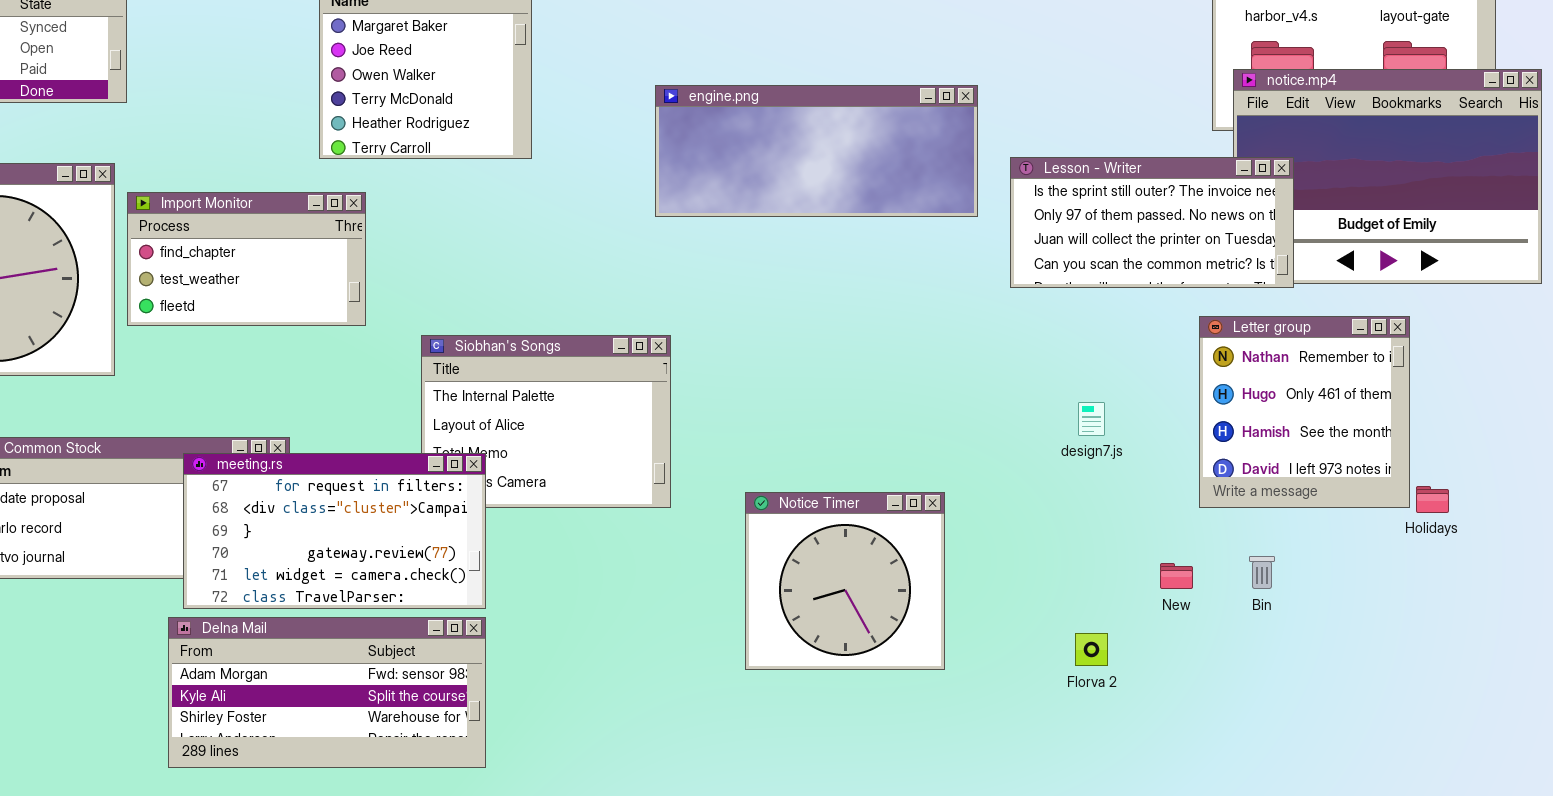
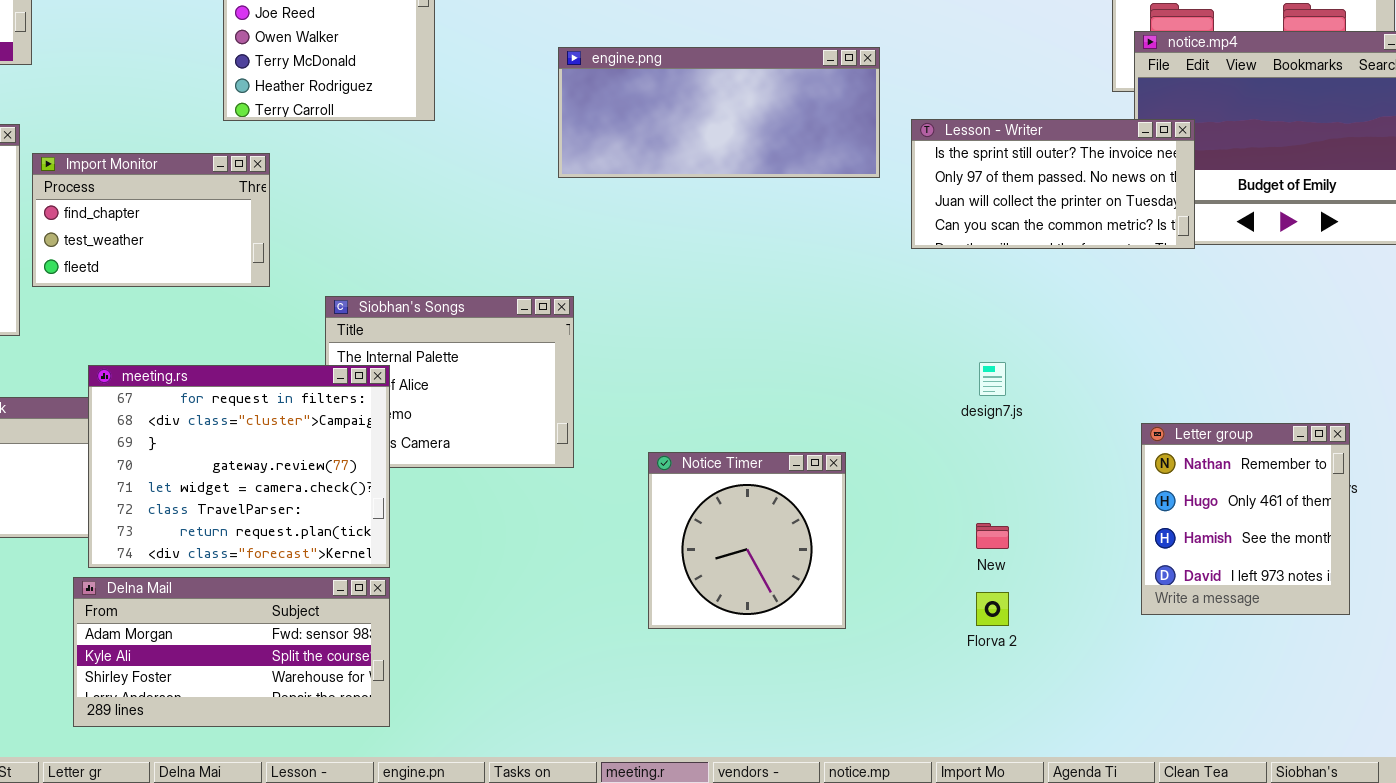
Letter group: [1199,316,1410,508] -> [1141,423,1350,615], moved
meeting.rs: [183,453,486,609] -> [88,365,390,568], resized
New: [1160,563,1193,589] -> [976,523,1009,549], moved

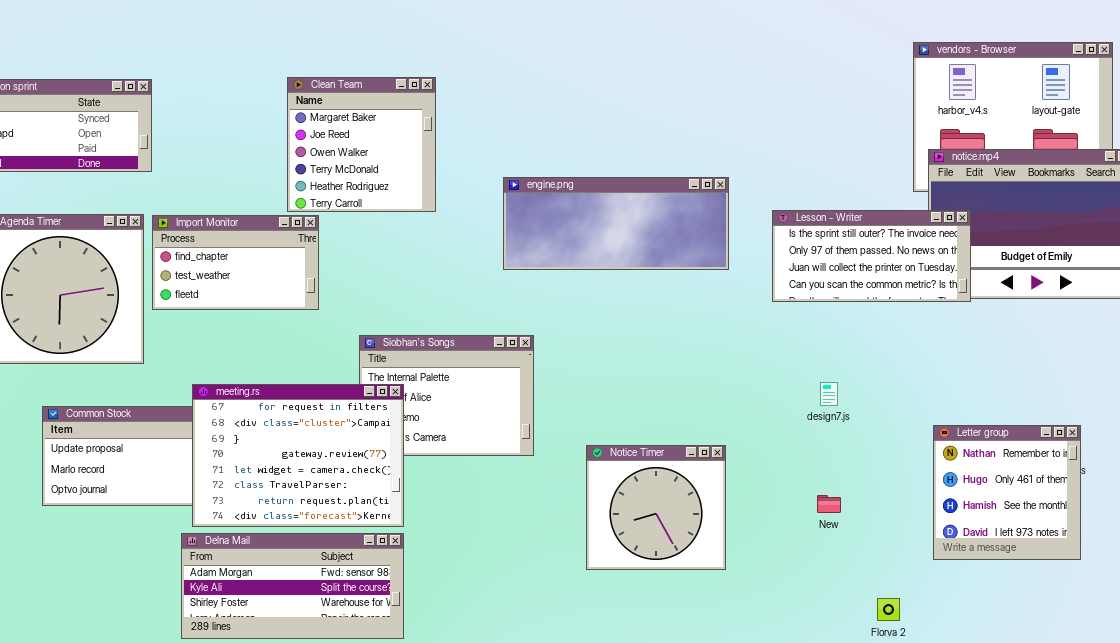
engine.png: [558,47,880,178] -> [503,177,729,270], moved
Import Monitor: [32,153,270,287] -> [152,215,319,310], moved
Florva 2: [976,592,1009,626] -> [877,598,900,621], moved

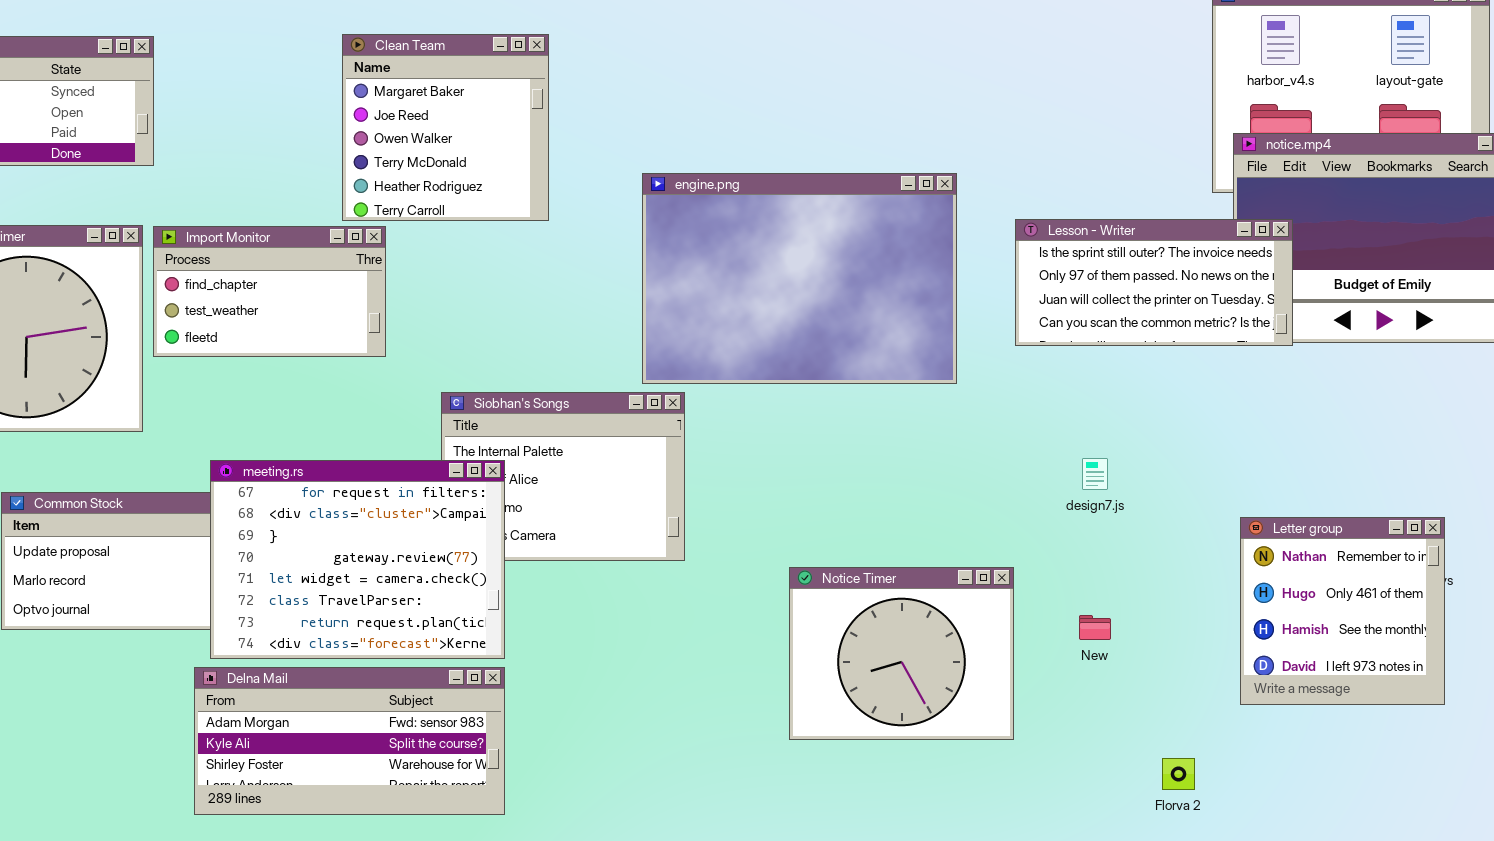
engine.png: [503,177,729,270] -> [642,173,957,384], resized
Notice Timer: [586,445,726,570] -> [789,567,1014,740], moved, resized

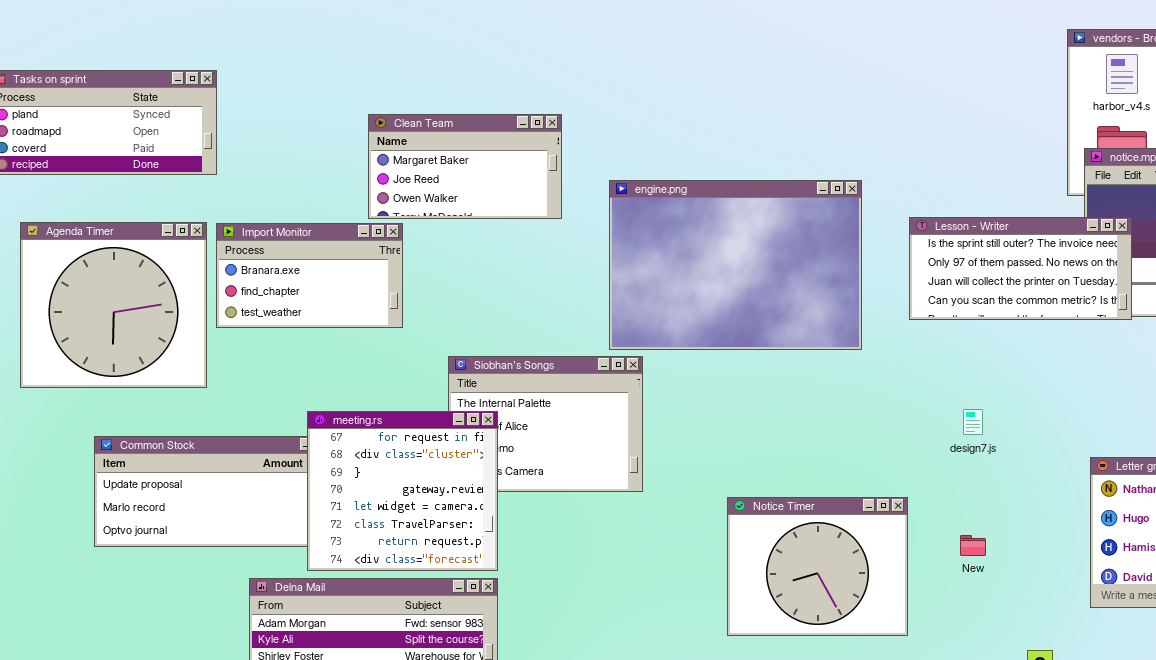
Clean Team: [342,34,549,221] -> [368,114,562,219], resized
Import Monitor: [153,226,386,357] -> [216,223,403,328], scrolled up 1 row
meeting.rs: [210,460,505,659] -> [307,411,498,571], resized

